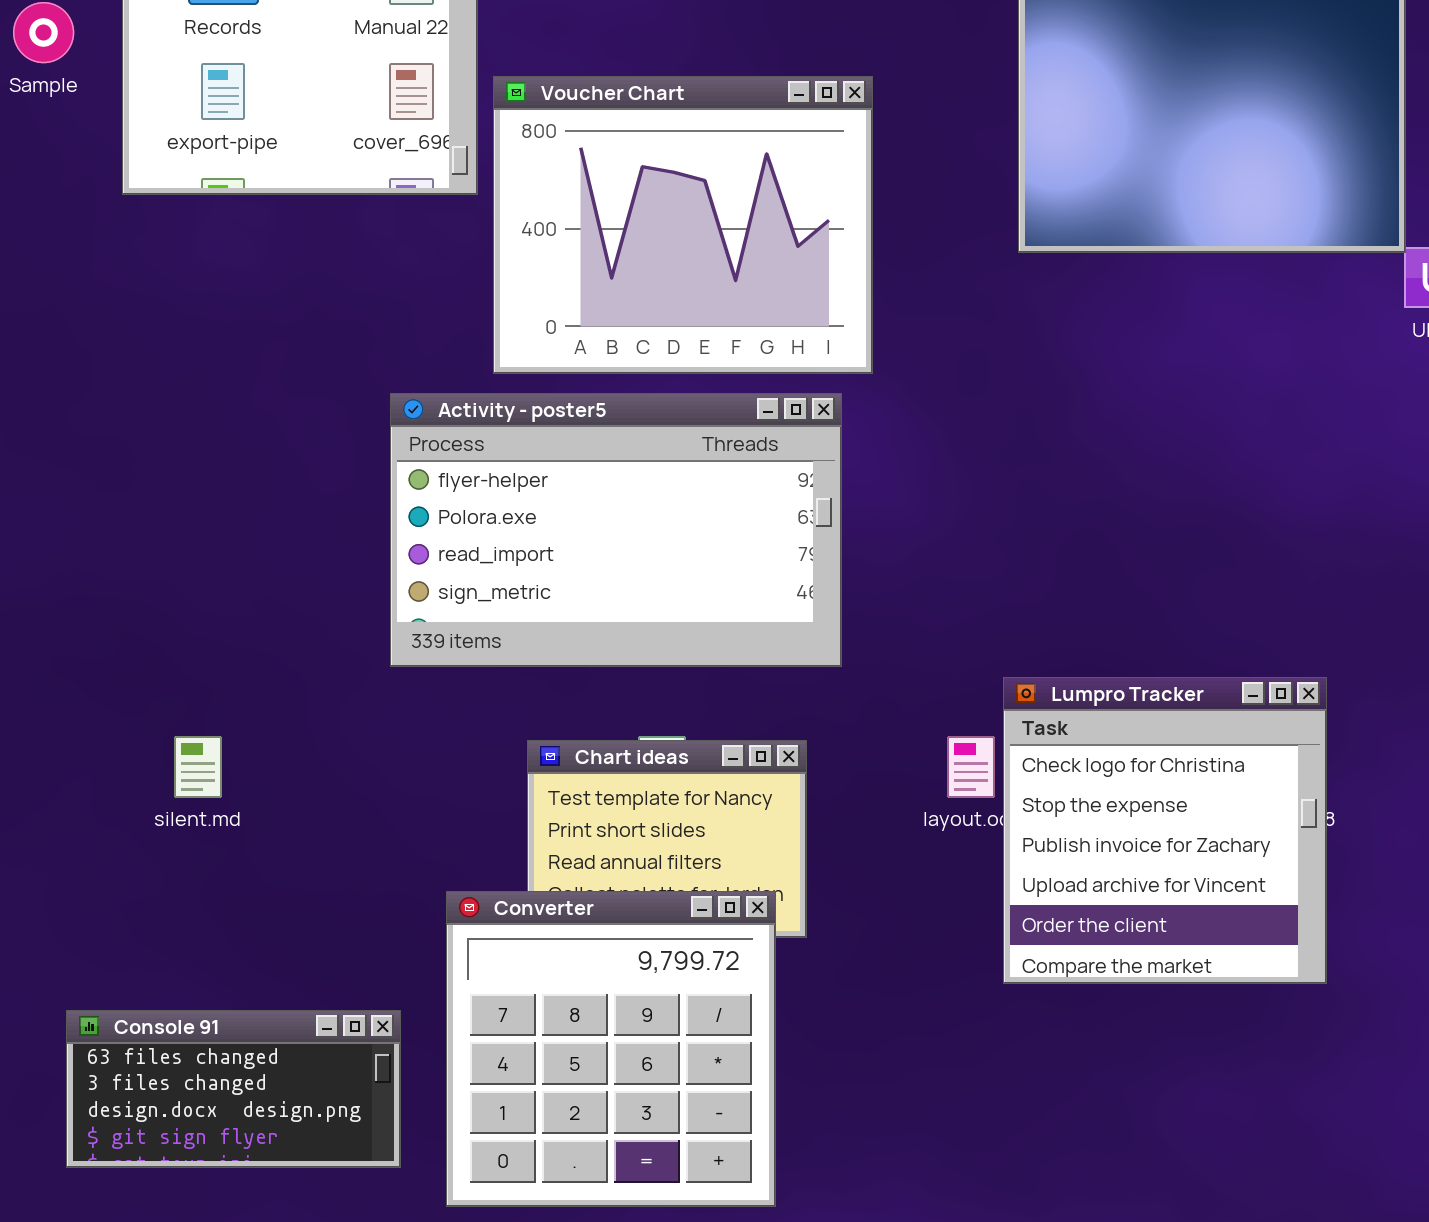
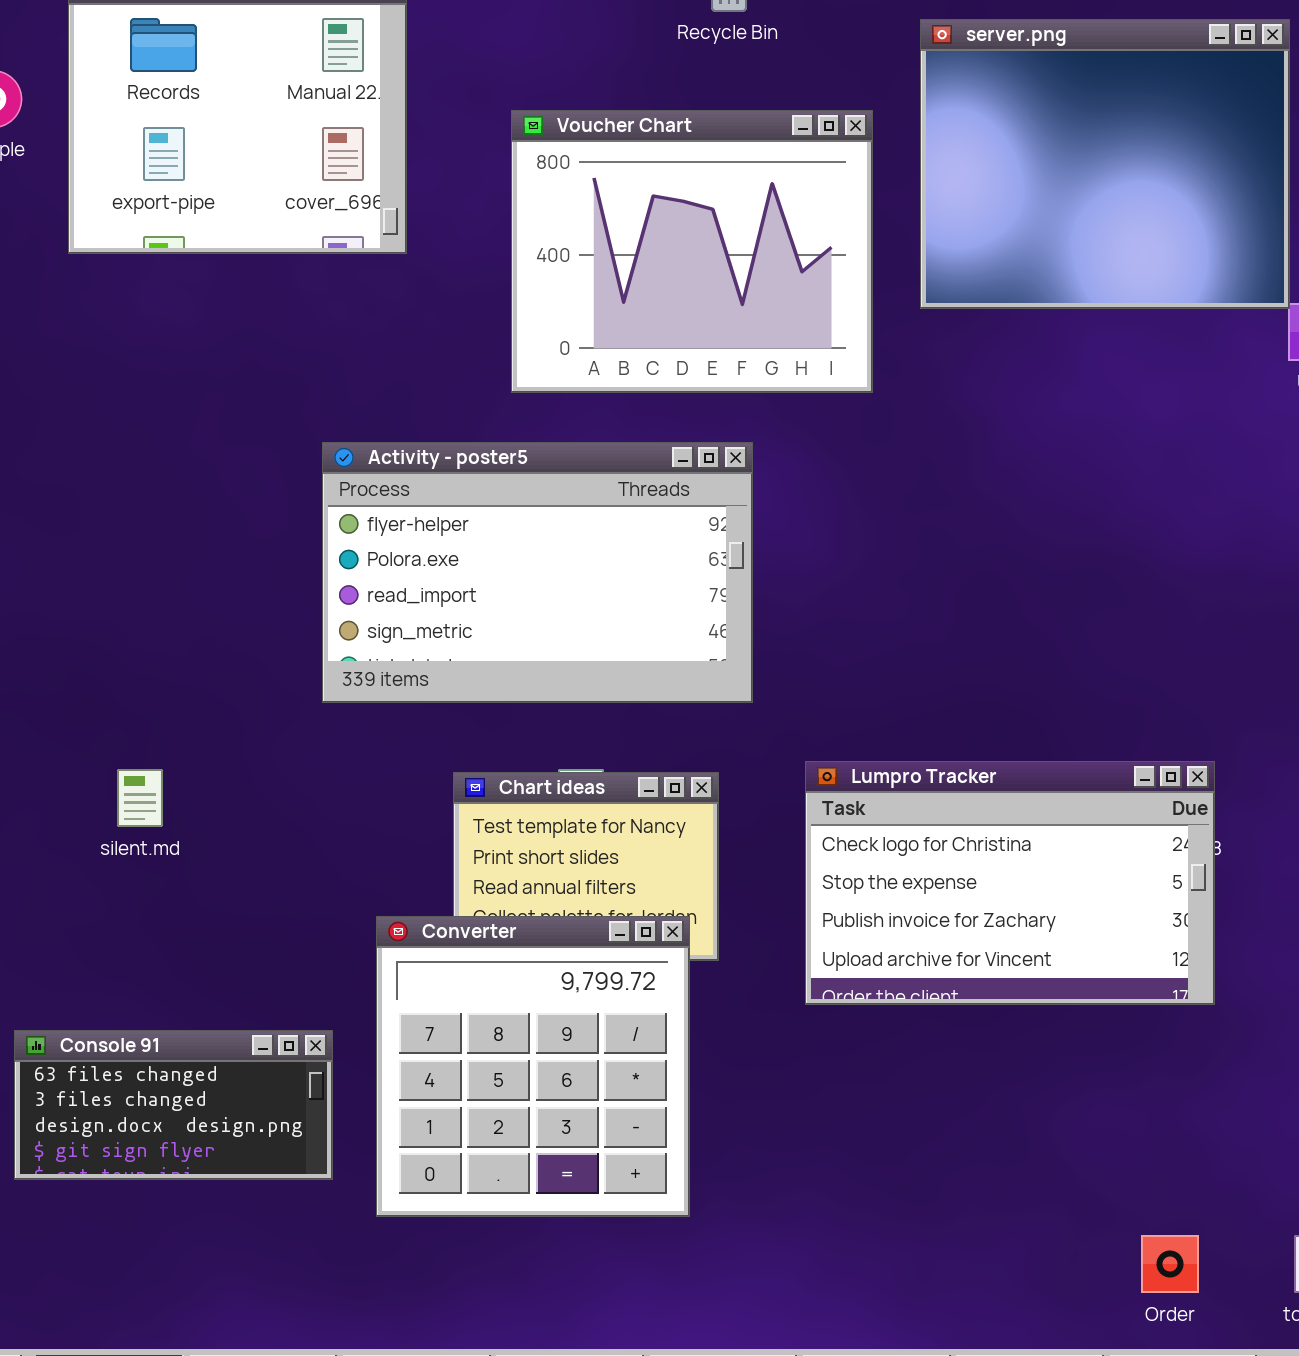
Voucher Chart: [493,76,873,374] -> [511,110,873,393], moved
Lumpro Tracker: [1003,677,1327,984] -> [805,761,1215,1005], resized

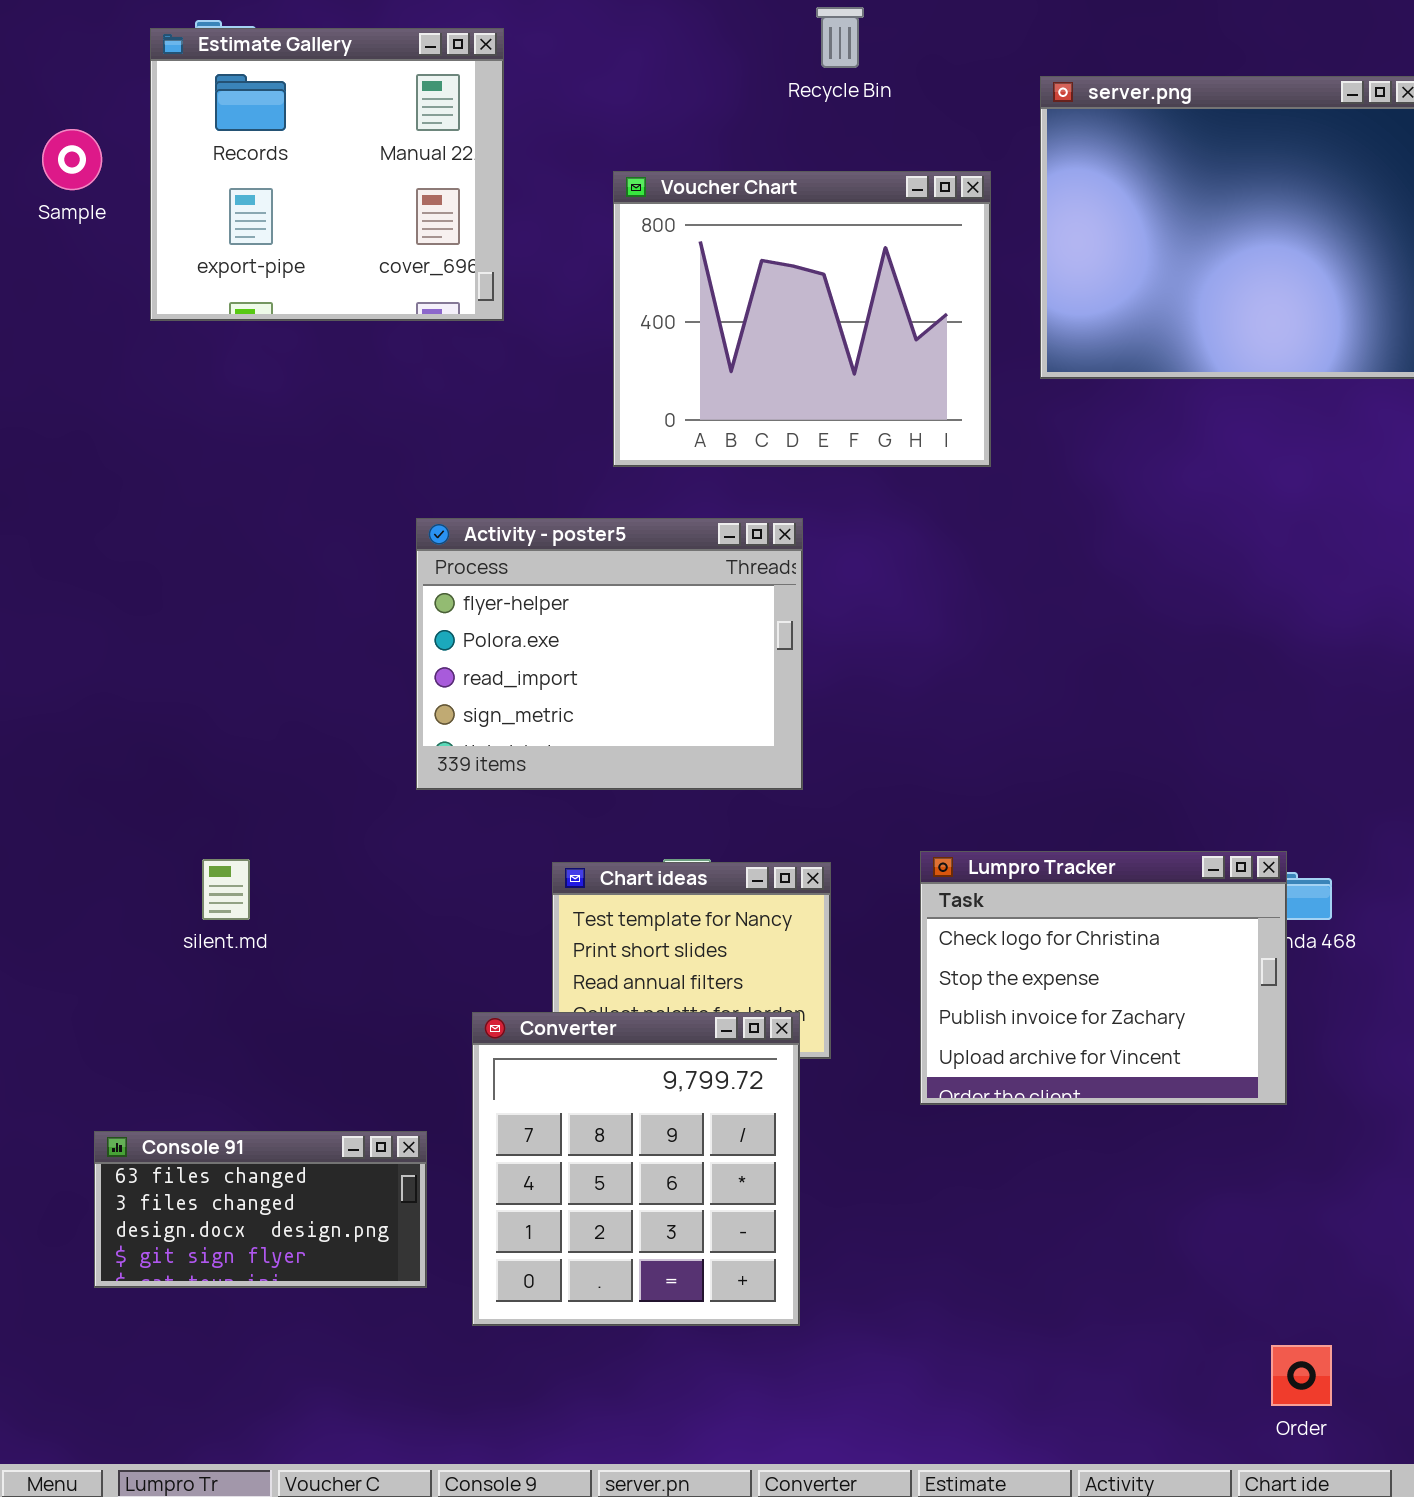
Activity - poster5: [322,442,753,703] -> [416,518,803,790], resized
Lumpro Tracker: [805,761,1215,1005] -> [920,851,1287,1105], resized

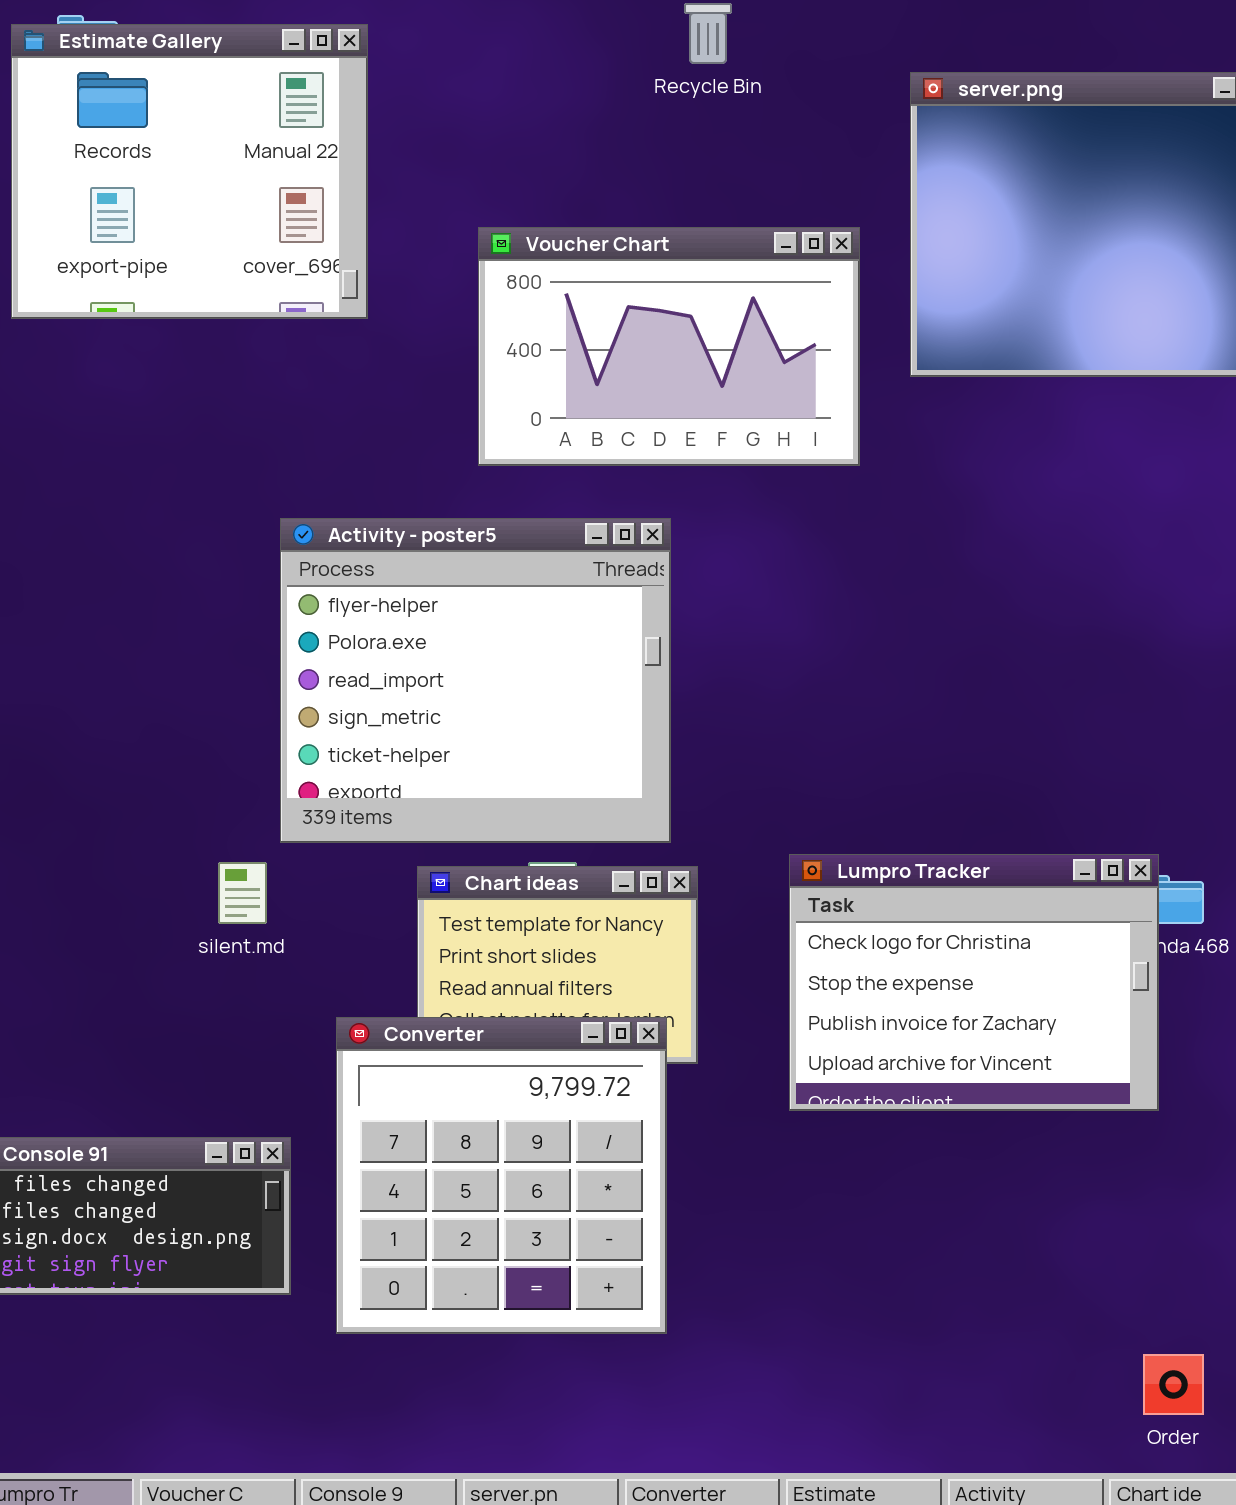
Voucher Chart: [613,171,991,467] -> [478,227,860,466], resized
Activity - poster5: [416,518,803,790] -> [280,518,671,843], resized
silent.md: [202,859,250,920] -> [218,862,267,924], moved

